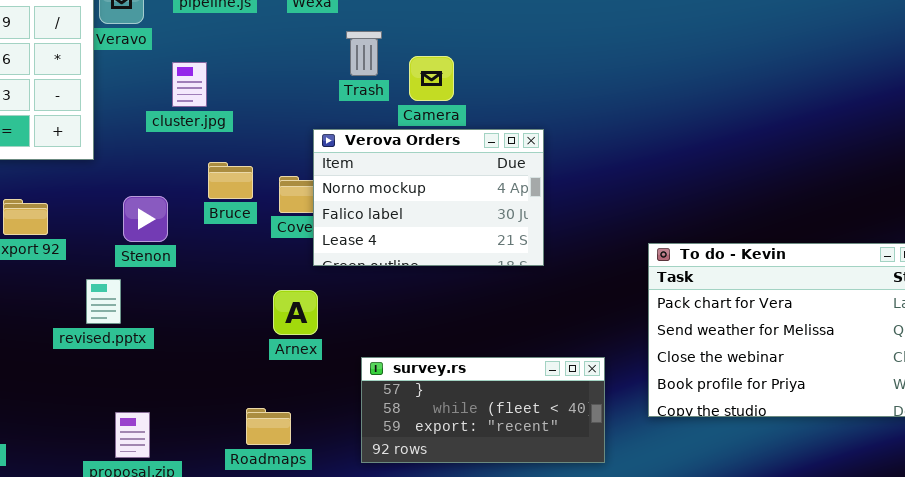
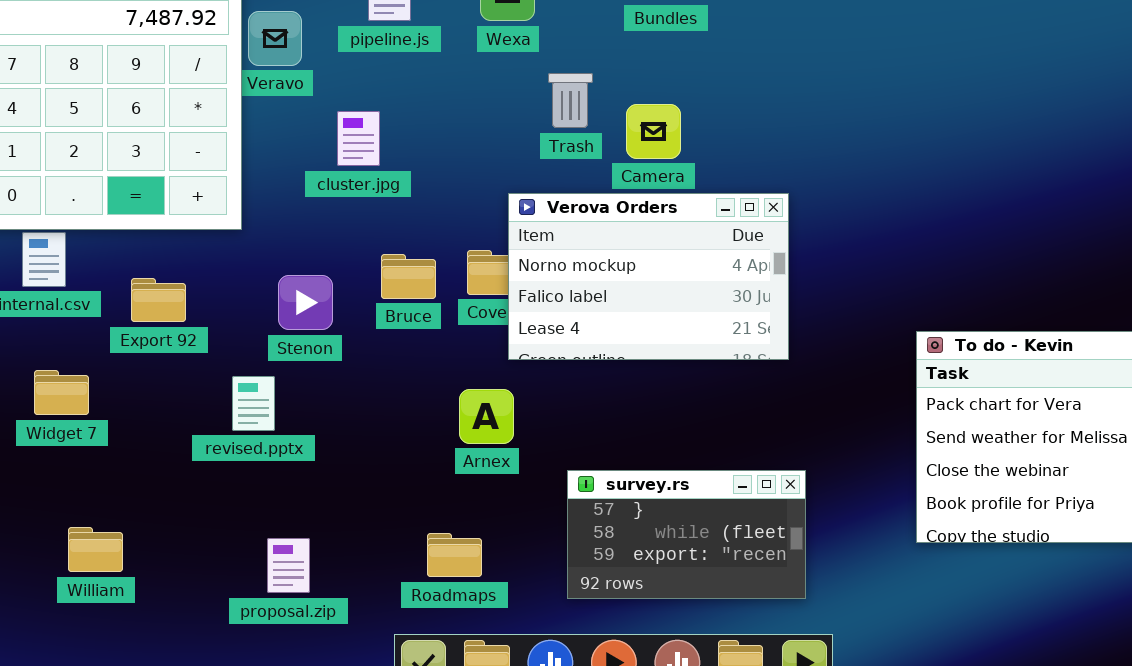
Bruce: [208,162,253,199] -> [381,254,436,299], moved
survey.rs: [361,357,605,463] -> [567,470,806,599], resized

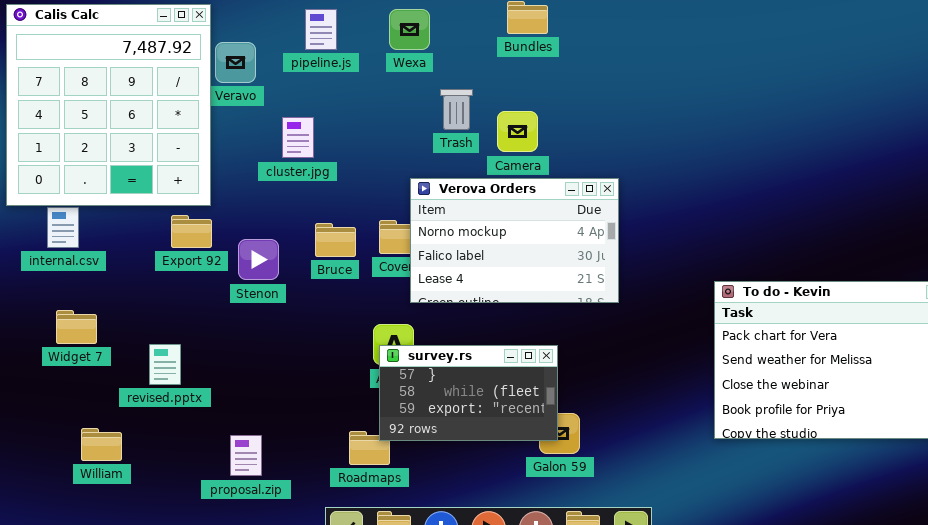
Export 92: [131,278,186,322] -> [171,215,212,248], moved
revised.pptx: [232,376,275,431] -> [149,344,181,385], moved
survey.rs: [567,470,806,599] -> [379,345,558,441], moved

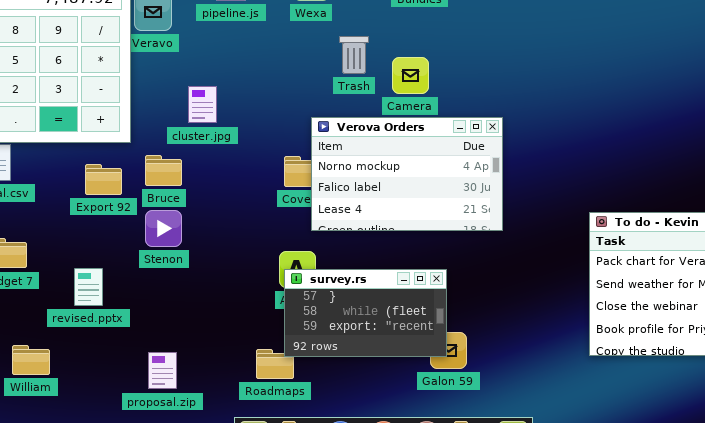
cluster.jpg: [282,117,314,158] -> [188,86,217,123], moved
Export 92: [171,215,212,248] -> [85,164,122,195], moved
Bruce: [315,223,356,257] -> [145,155,182,186], moved
Stenon: [238,239,279,280] -> [145,210,182,247], moved

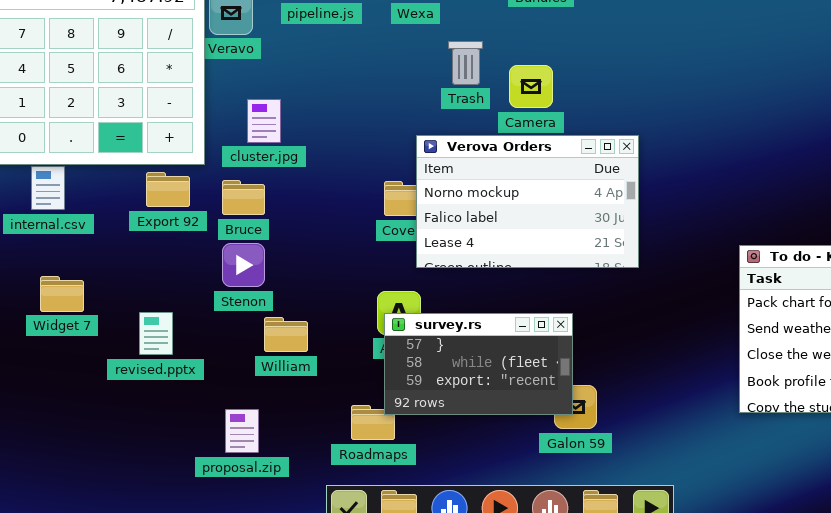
cluster.jpg: [188,86,217,123] -> [247,99,281,143], moved
Export 92: [85,164,122,195] -> [146,172,190,207], moved
William: [12,345,50,375] -> [264,317,308,352], moved

